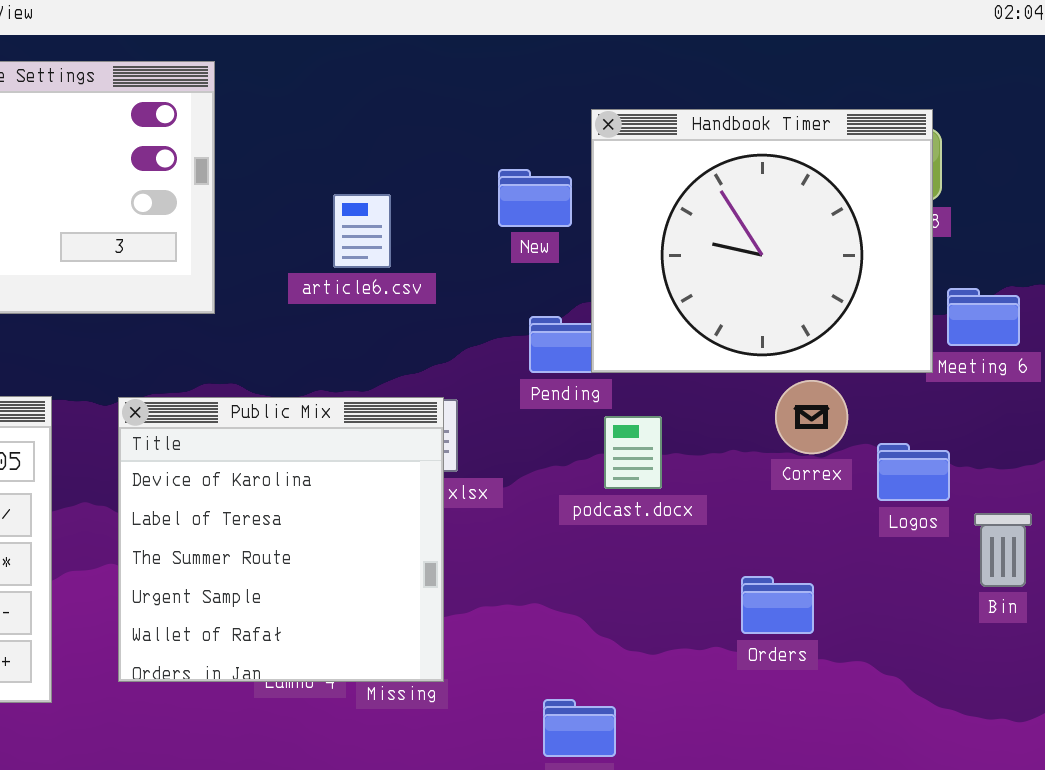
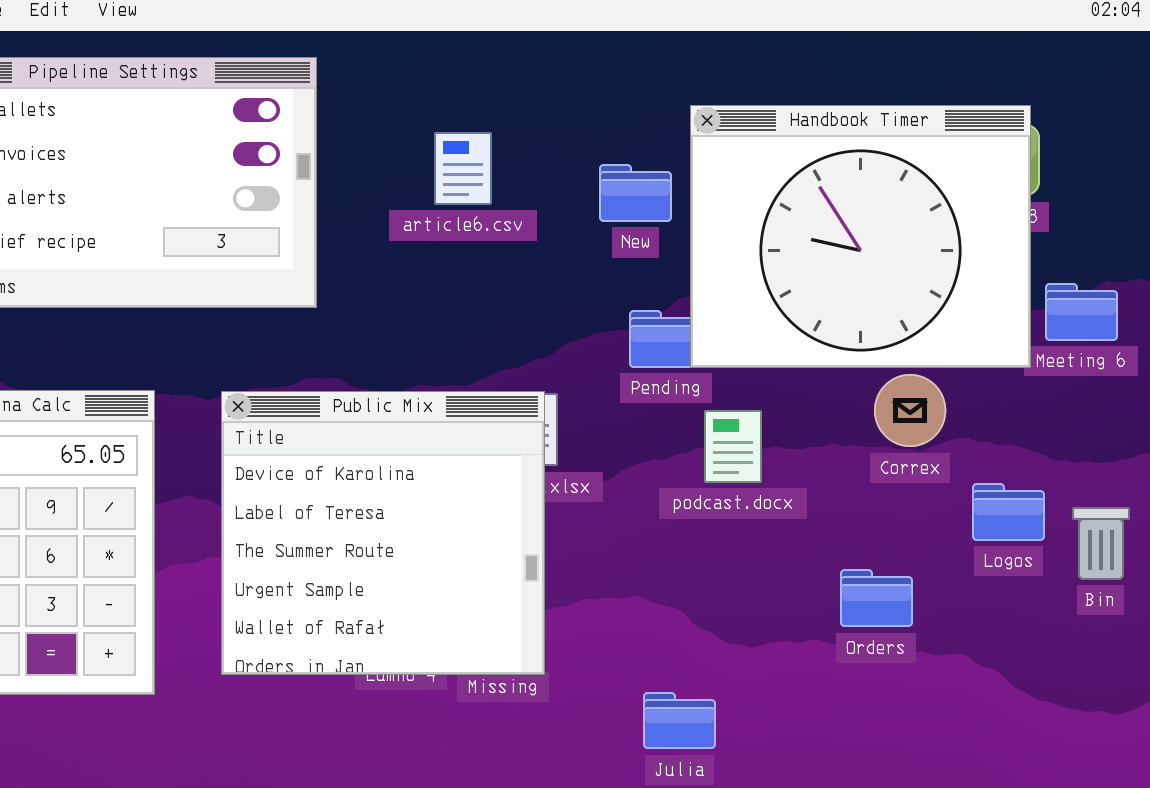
article6.csv: [333,194,391,268] -> [434,132,492,205], moved
Logos: [877,443,950,501] -> [972,483,1045,541], moved

